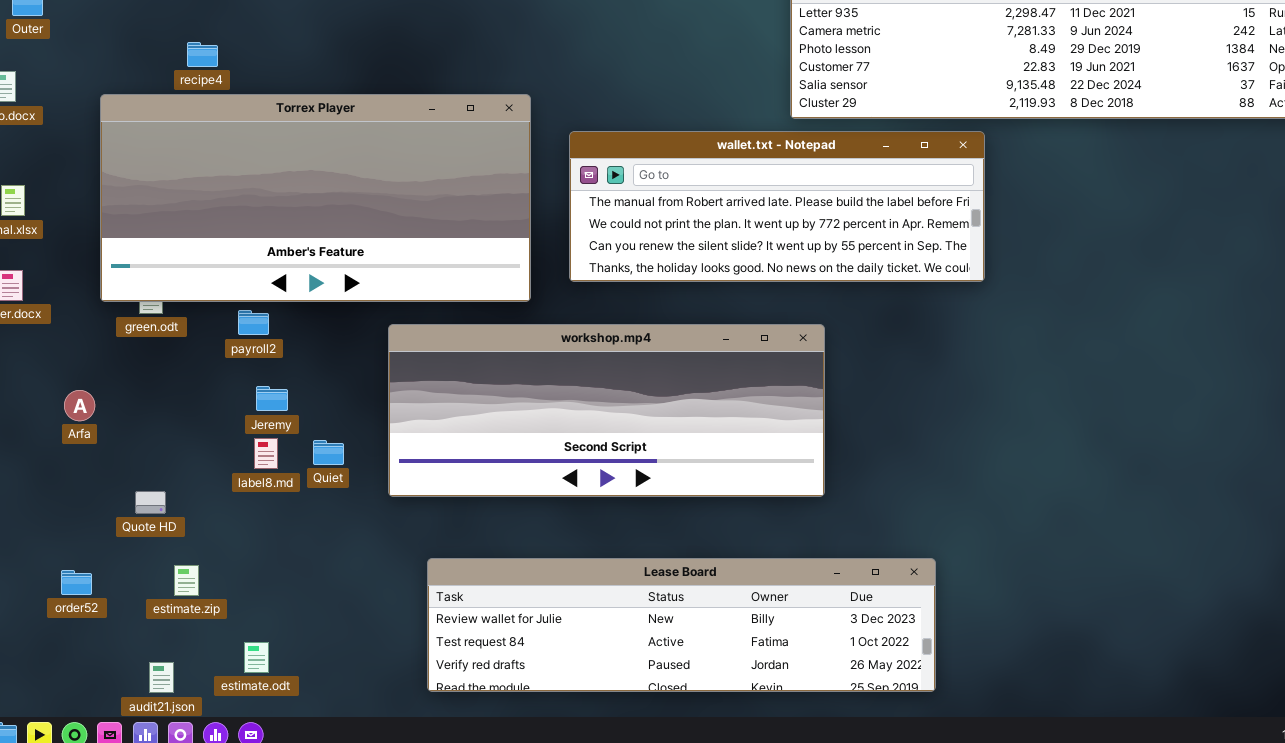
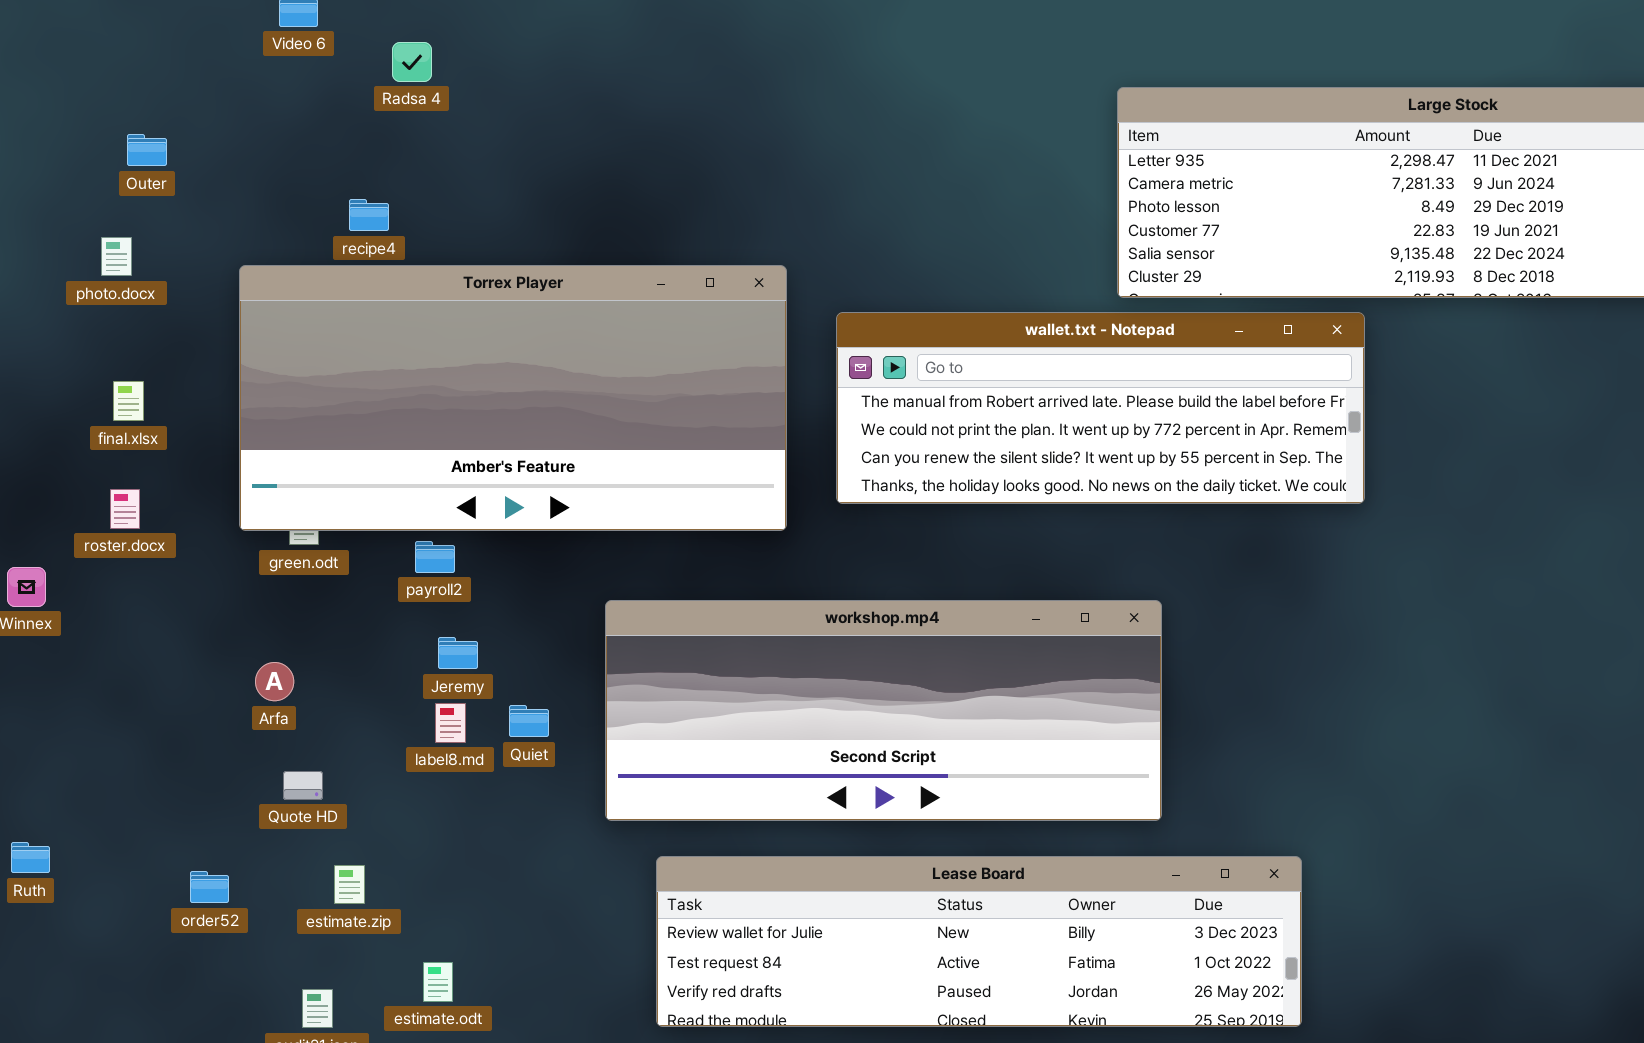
workshop.mp4: [388,324,825,497] -> [605,600,1162,821], moved
Arfa: [64,390,95,421] -> [255,662,294,701], moved

